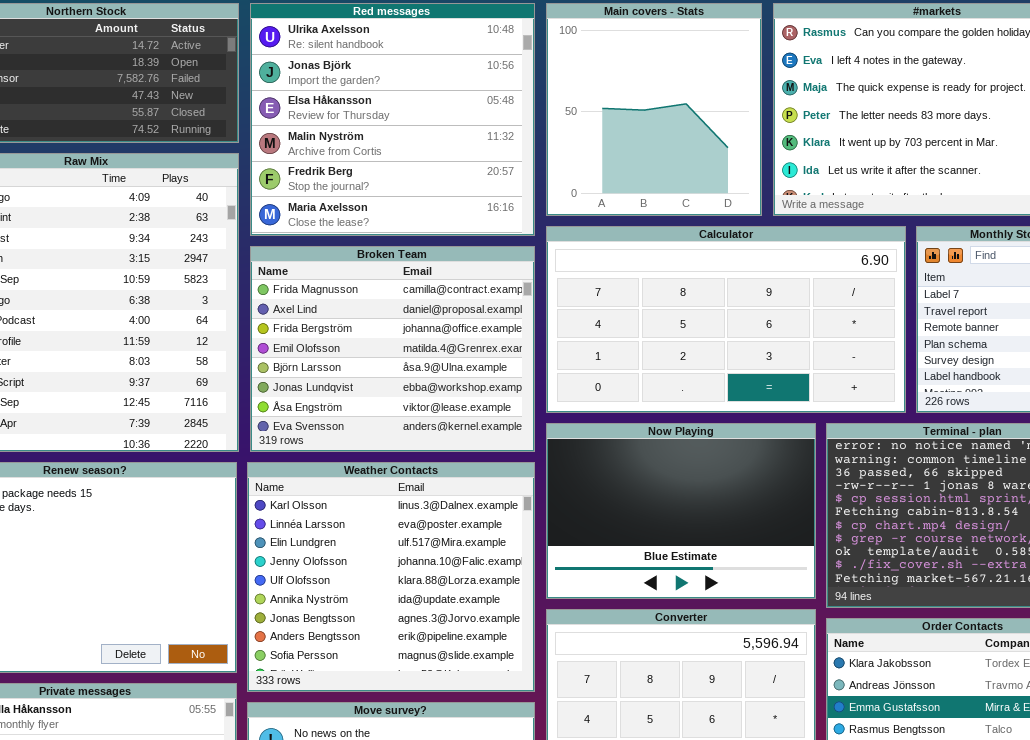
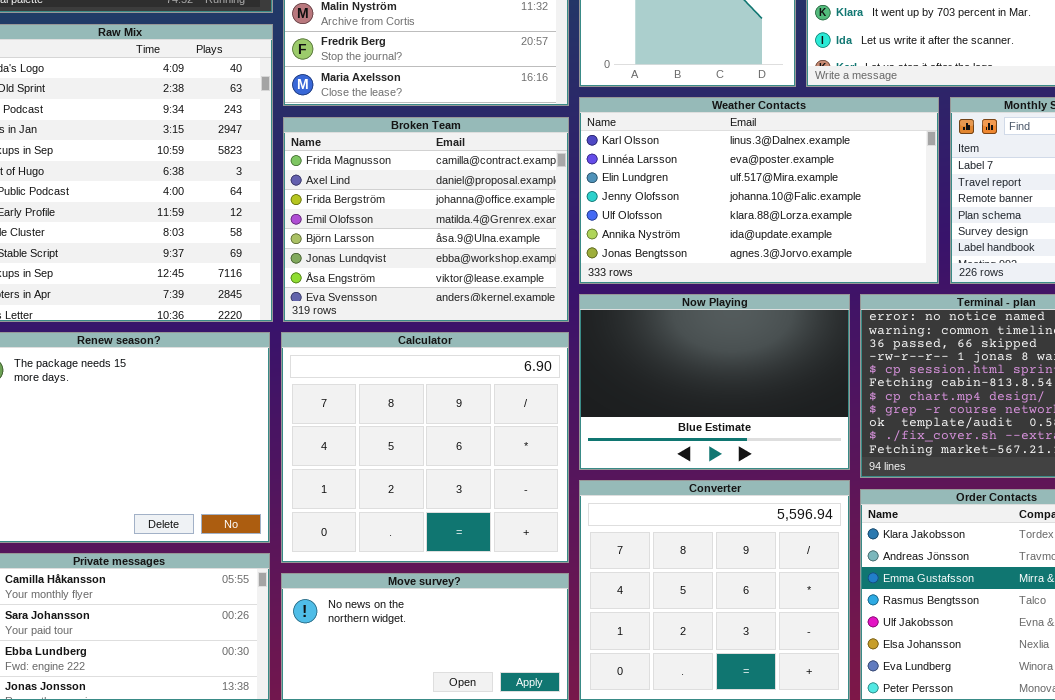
Calculator: [546,226,906,413] -> [281,332,569,563], moved, resized
Weather Contacts: [247,462,535,692] -> [579,97,939,284], moved, resized

